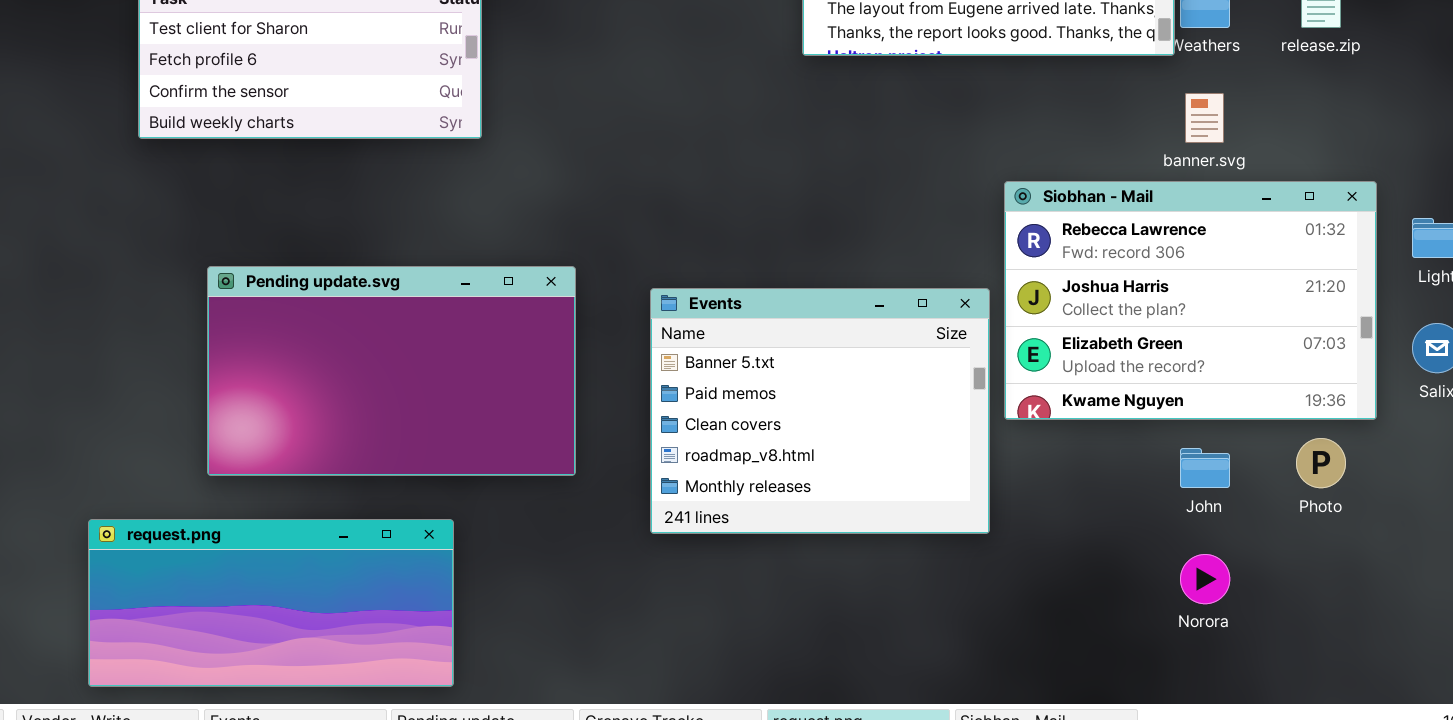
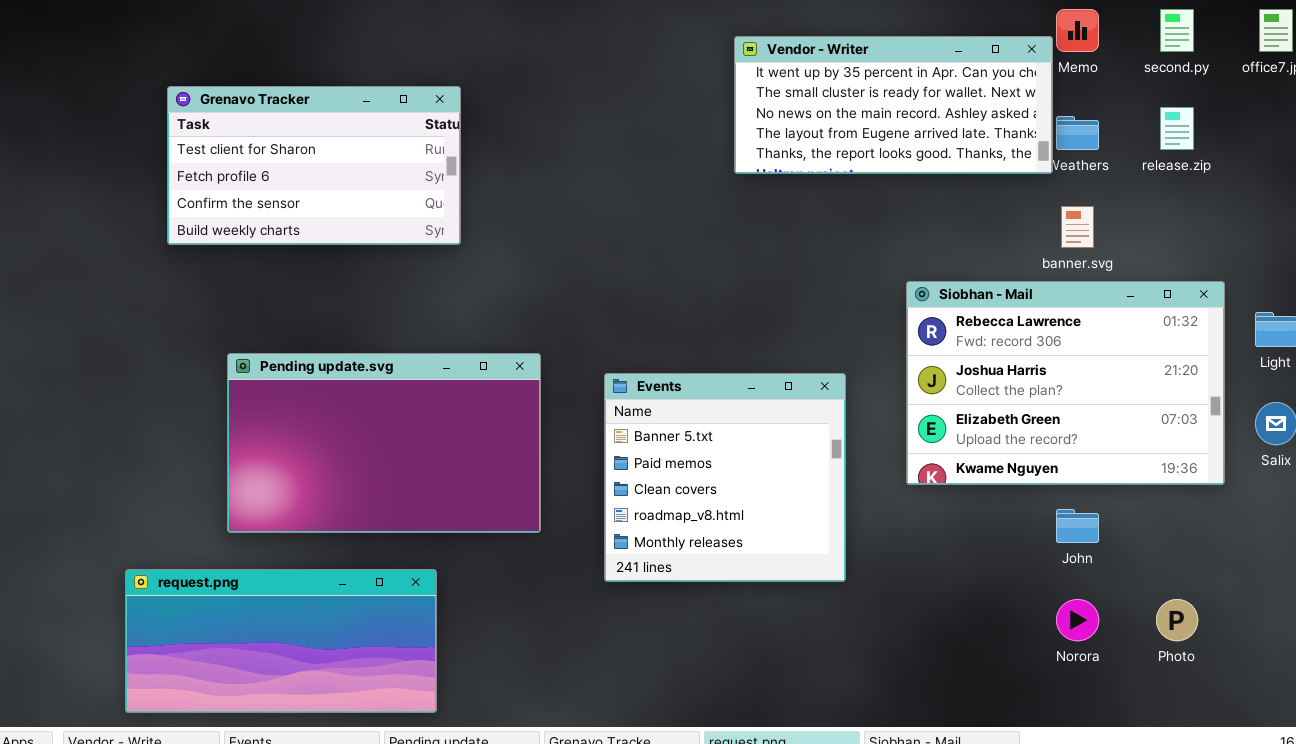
Events: [650,288,990,534] -> [604,373,846,582], resized
Photo: [1296,438,1346,488] -> [1156,599,1198,641], moved

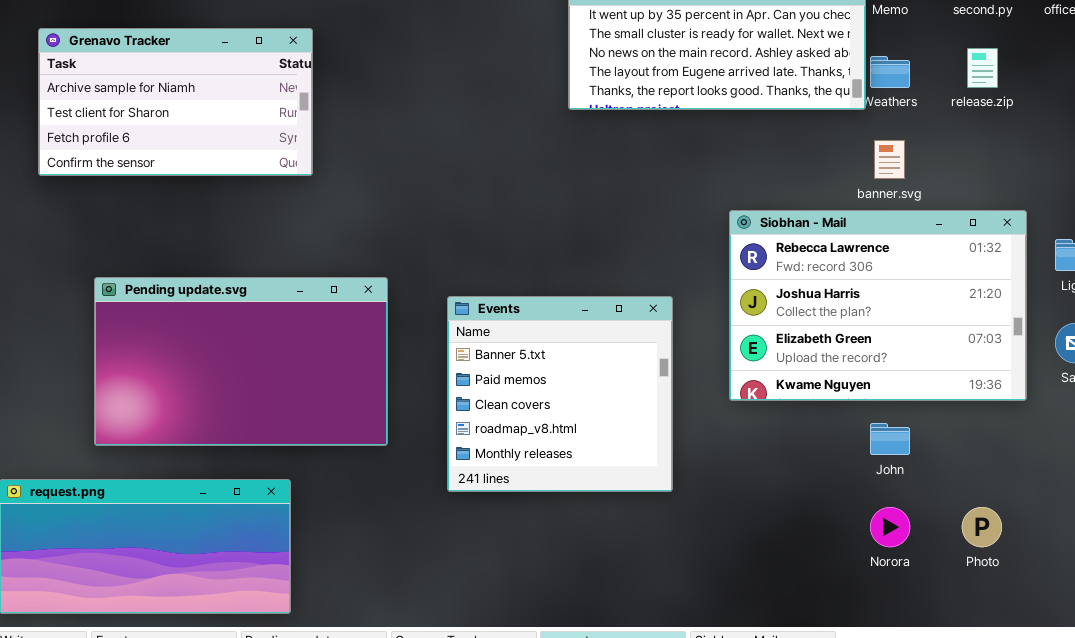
Grenavo Tracker: [167,86,461,245] -> [38,28,313,176], scrolled up 1 row

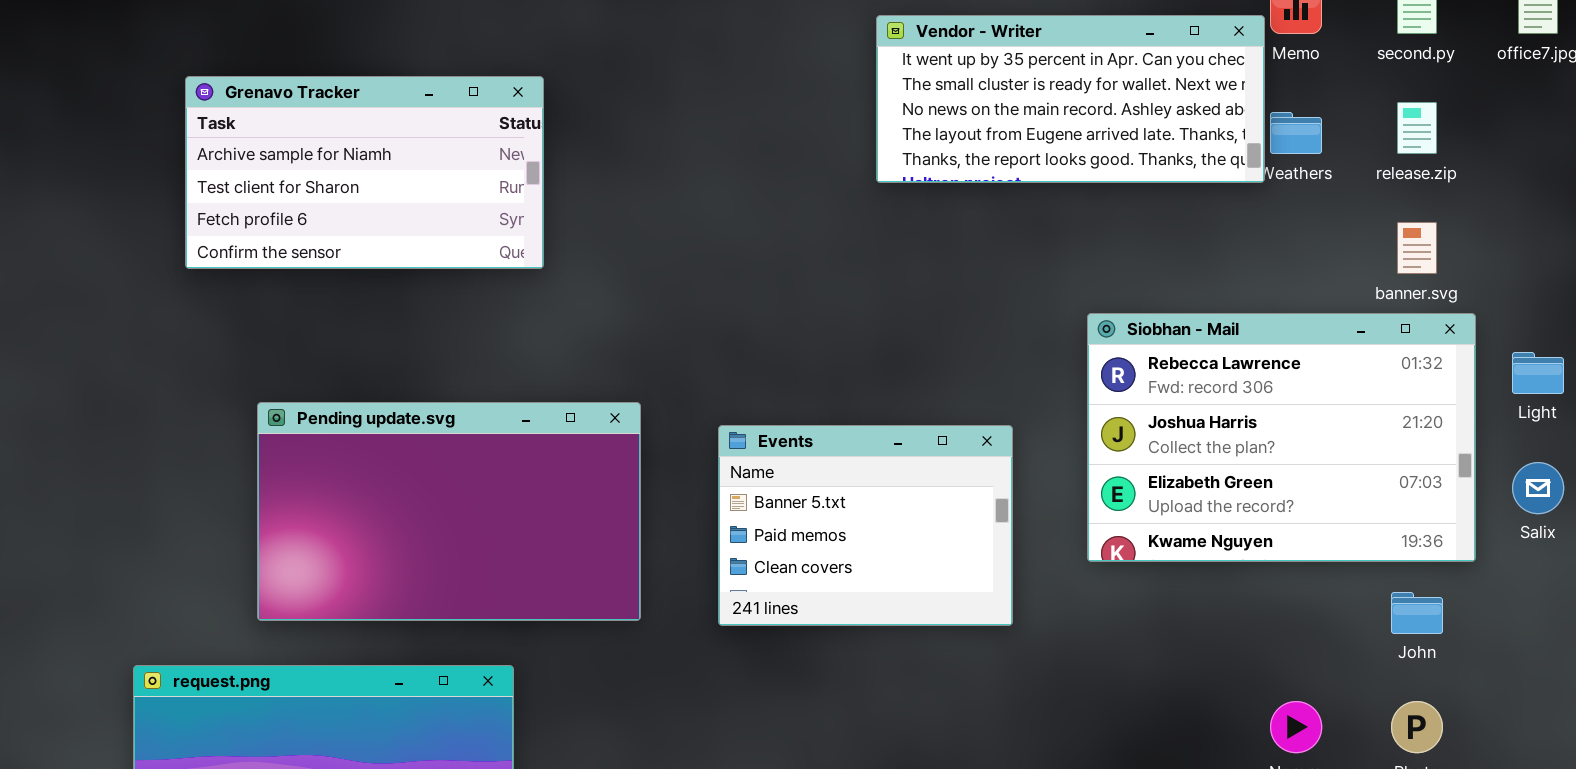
banner.svg: [874,140,905,179] -> [1397,222,1437,274], moved
Events: [447,296,673,492] -> [718,425,1013,626], resized
John: [870,423,910,455] -> [1391,592,1443,634], moved

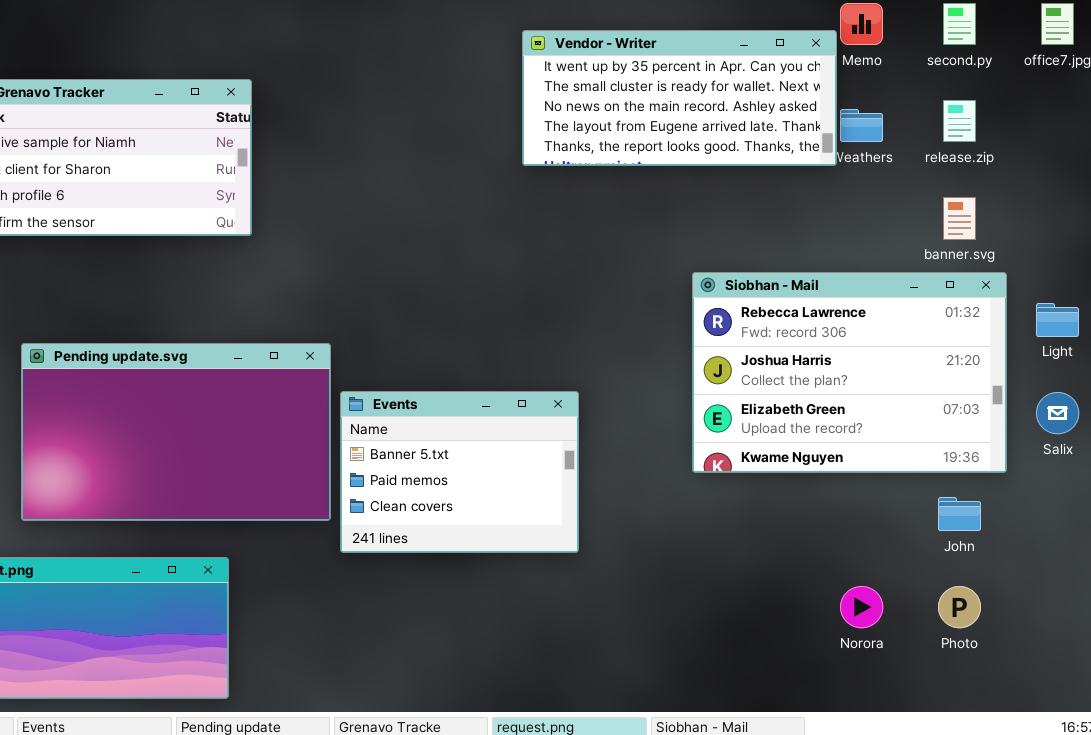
Events: [718,425,1013,626] -> [340,391,579,553], moved

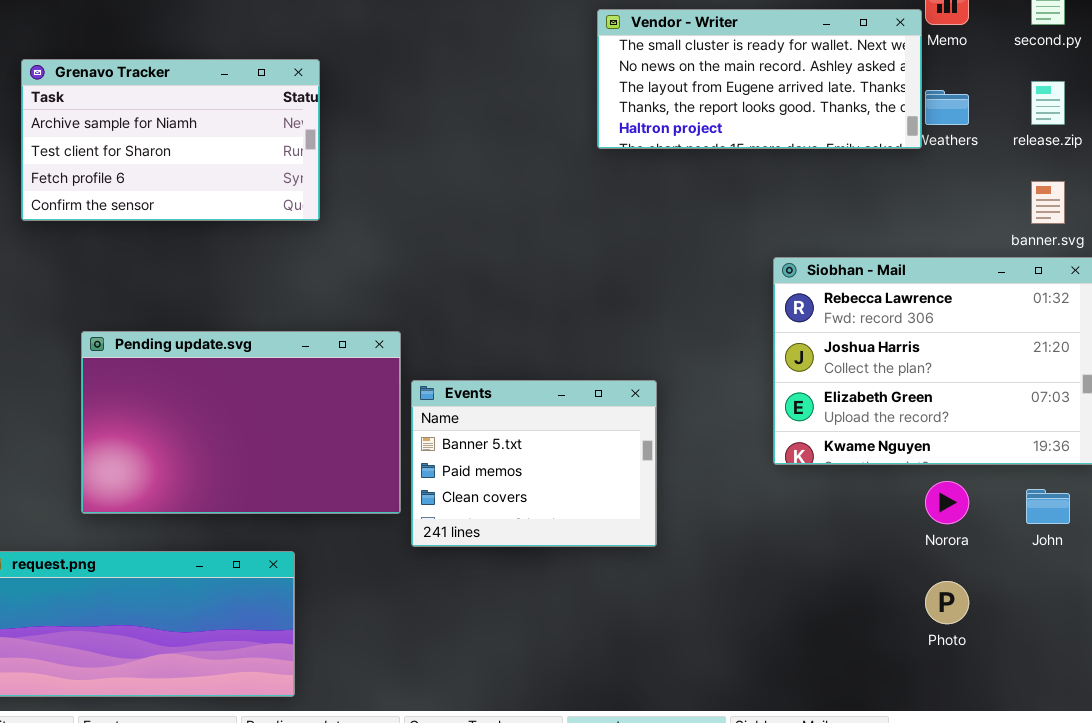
Vendor - Writer: [522,30,837,166] -> [597,9,922,149], scrolled down 1 row
Norora: [840,586,883,628] -> [925,481,969,524], moved
Photo: [938,586,981,628] -> [925,581,969,624], moved

